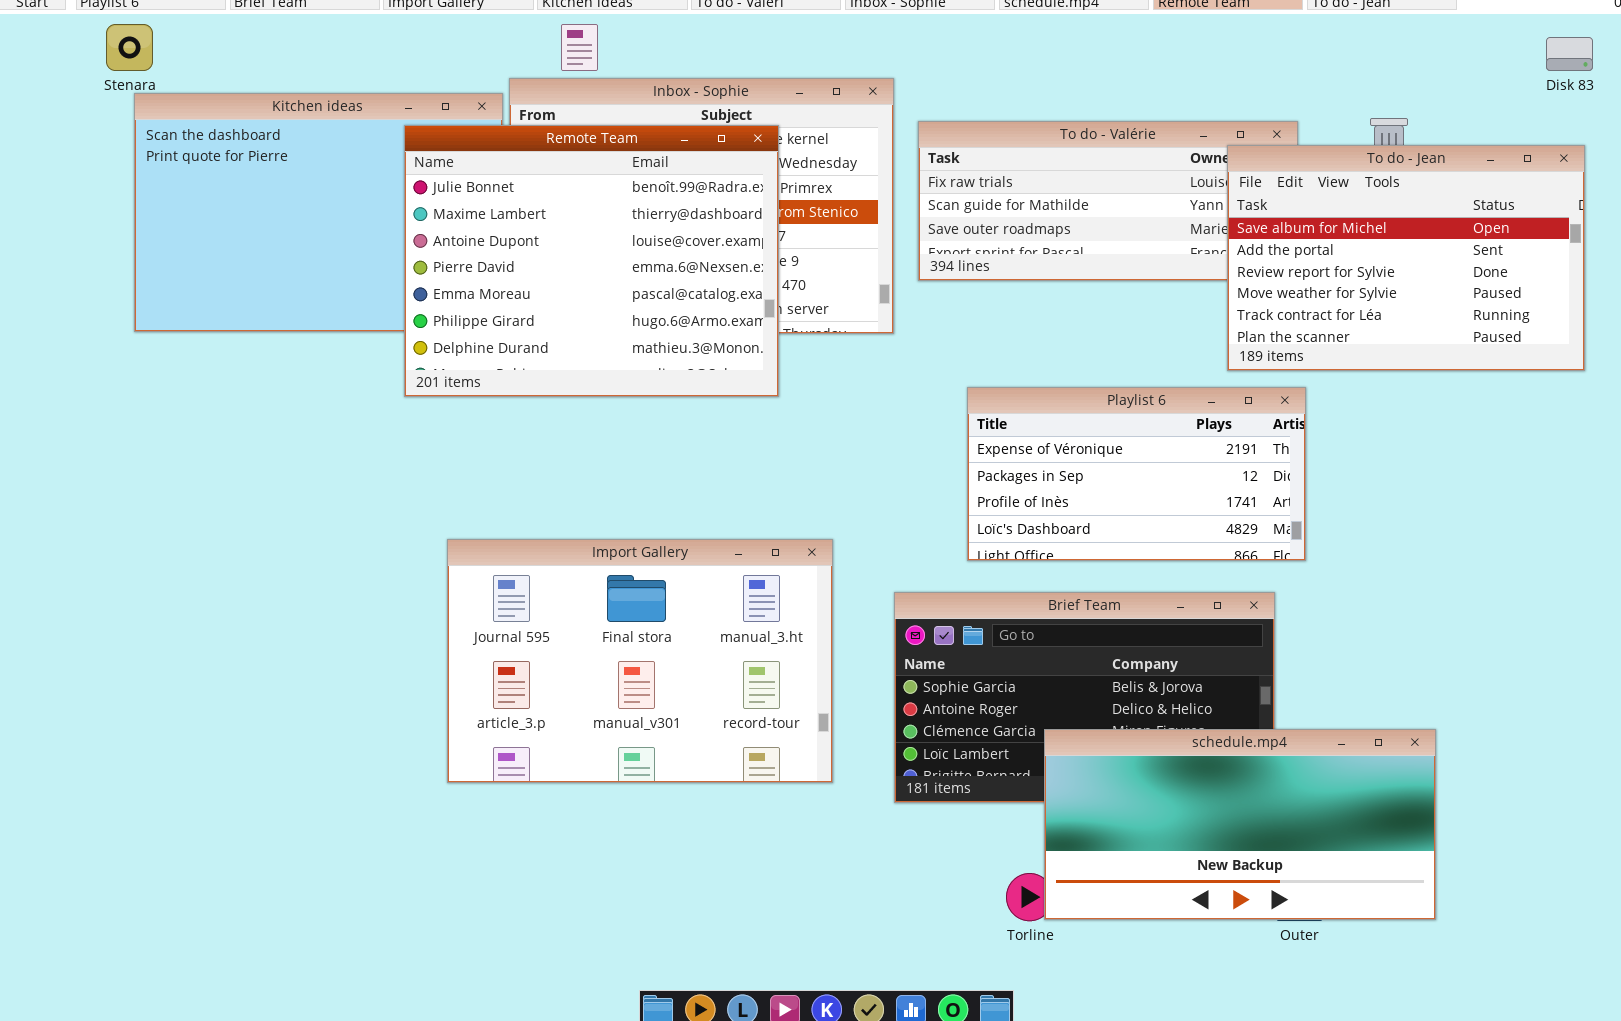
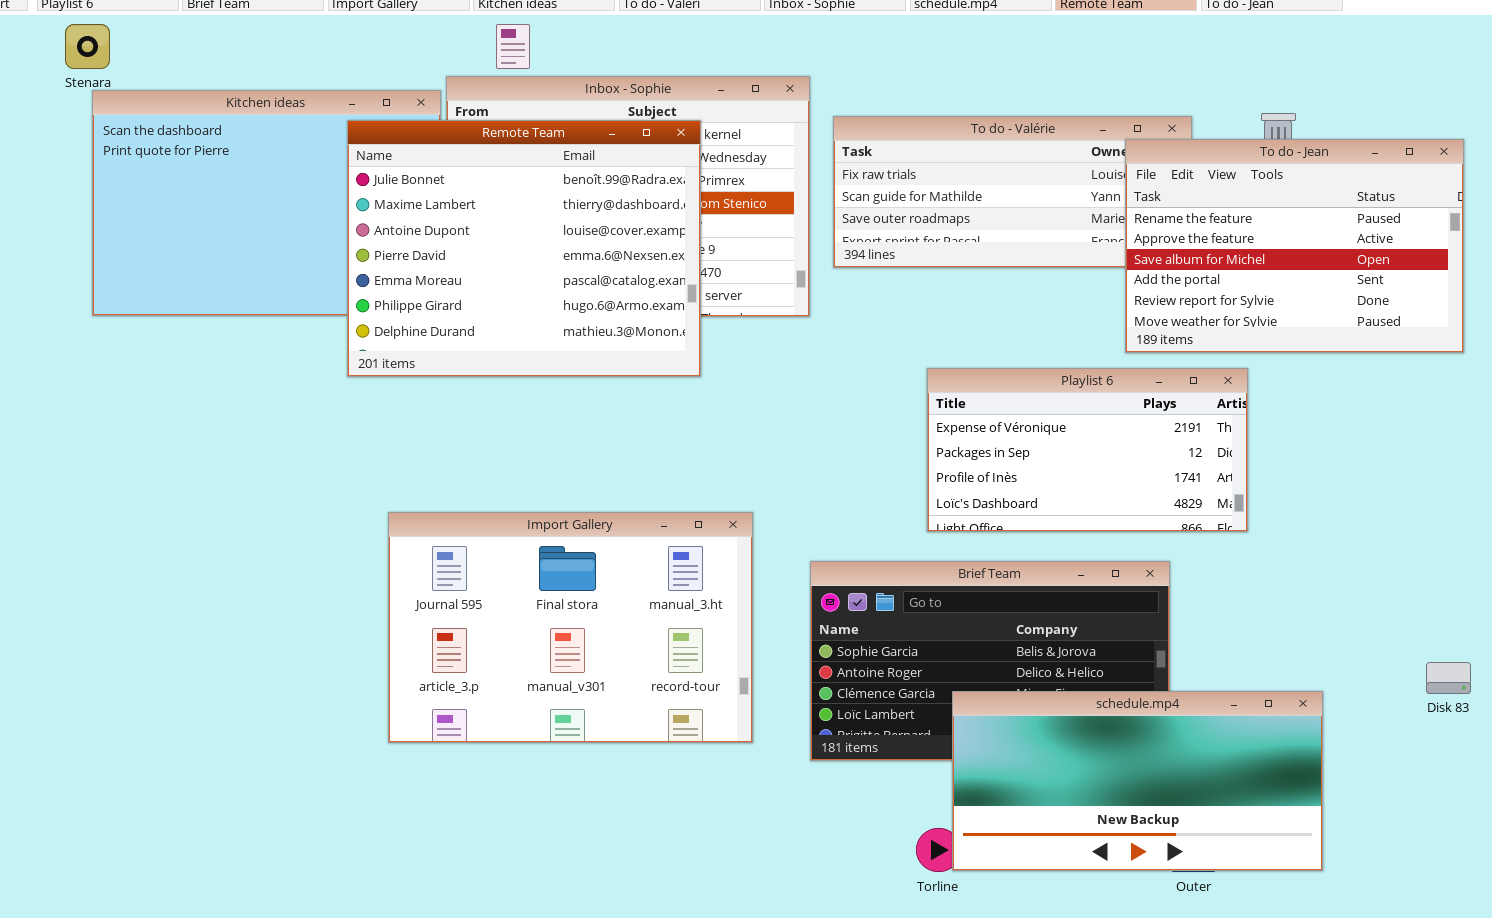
Disk 83: [1546,37,1593,71] -> [1426,662,1471,694], moved
To do - Jean: [1227,145,1585,371] -> [1125,139,1464,353], scrolled up 2 rows
Playlist 6: [967,387,1306,561] -> [927,368,1248,532], moved

